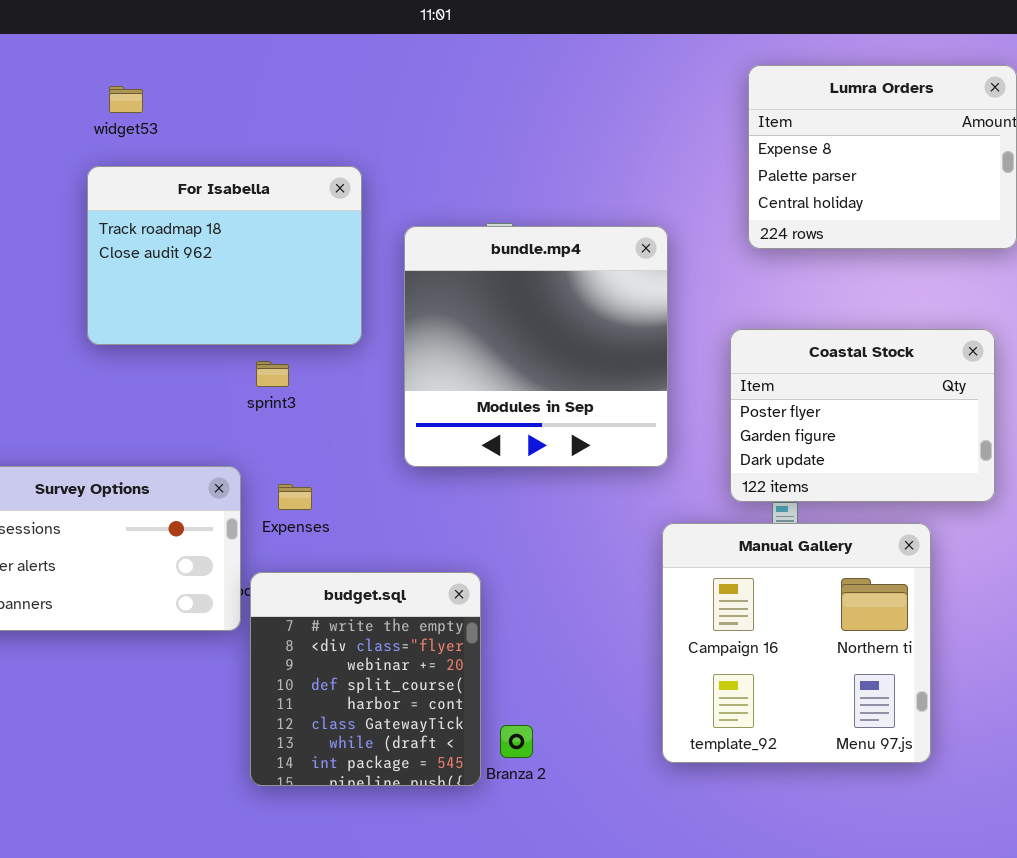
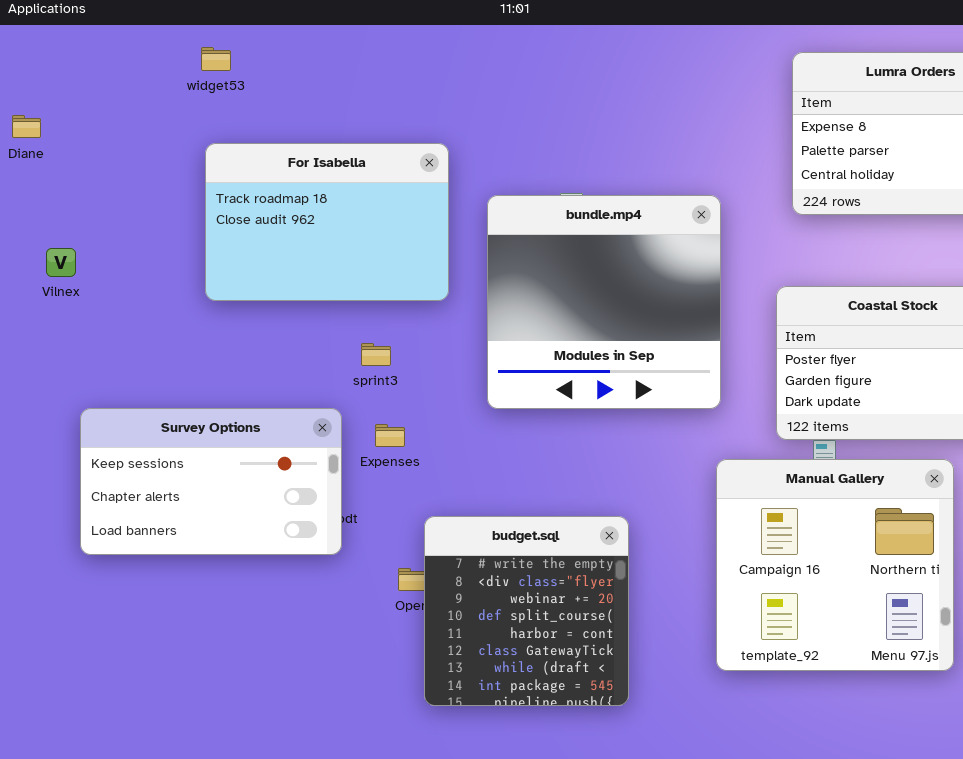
widget53: [109,86,143,113] -> [201,47,231,71], moved
sprint3: [256,361,289,387] -> [361,343,391,366], moved
budget.sql: [250,572,481,786] -> [424,516,629,706], moved

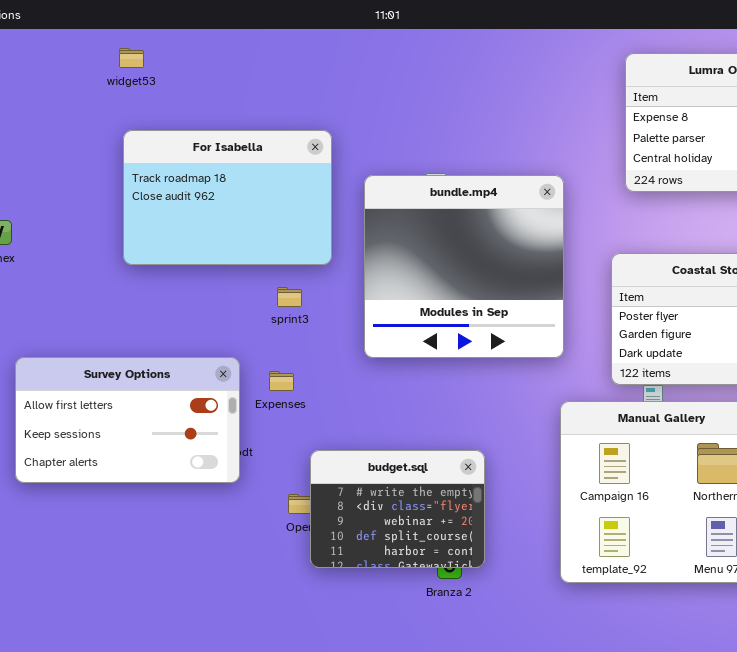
sprint3: [361,343,391,366] -> [277,287,302,307], moved
Survey Options: [80,408,342,555] -> [15,357,240,483], scrolled up 1 row
budget.sql: [424,516,629,706] -> [310,450,485,568], resized

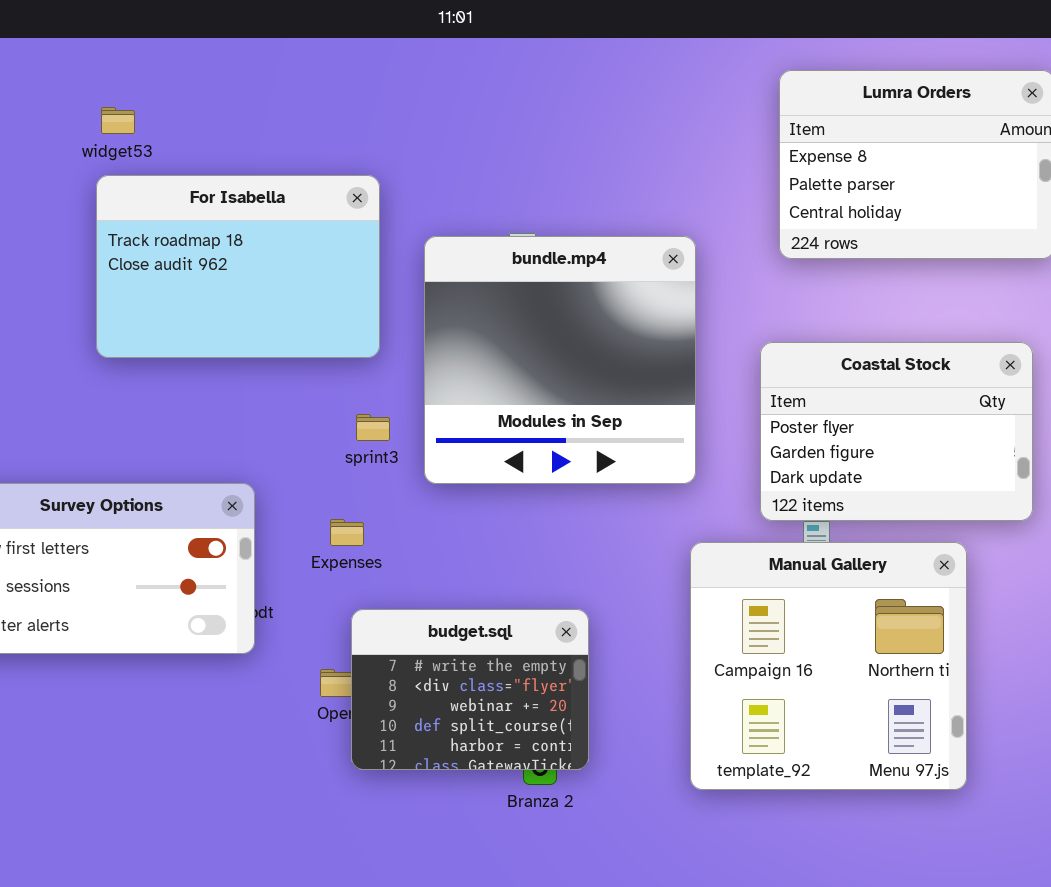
widget53: [119,48,144,68] -> [101,107,135,134], moved
sprint3: [277,287,302,307] -> [356,414,390,441], moved
Expenses: [269,371,294,391] -> [330,519,364,546], moved

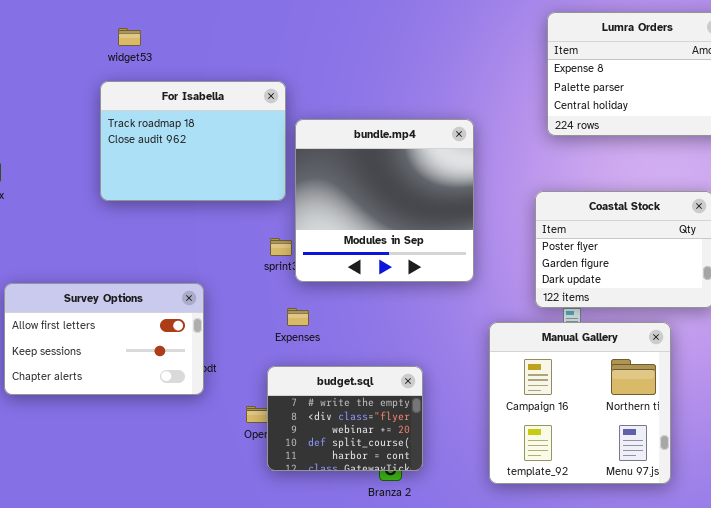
widget53: [101,107,135,134] -> [118,28,141,46], moved
bundle.mp4: [424,236,696,484] -> [295,119,474,282], moved
Expenses: [330,519,364,546] -> [287,308,309,326], moved

